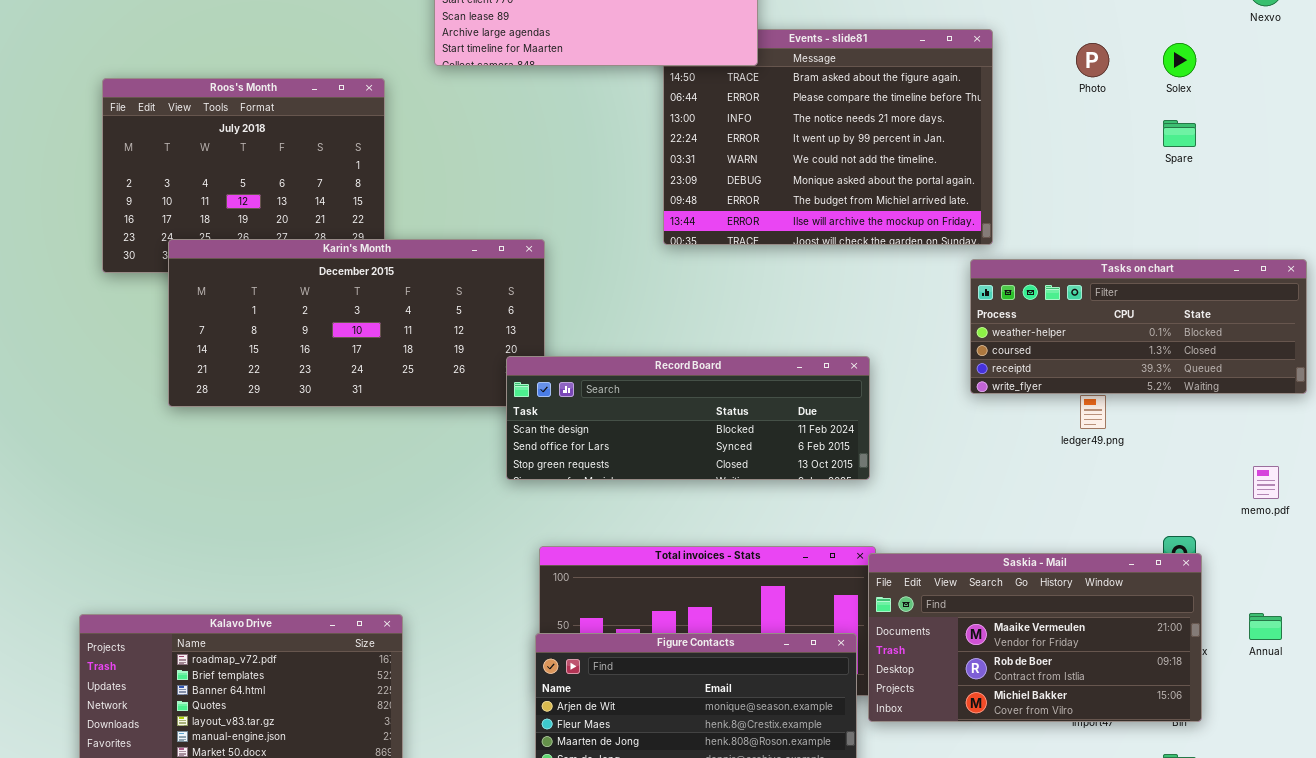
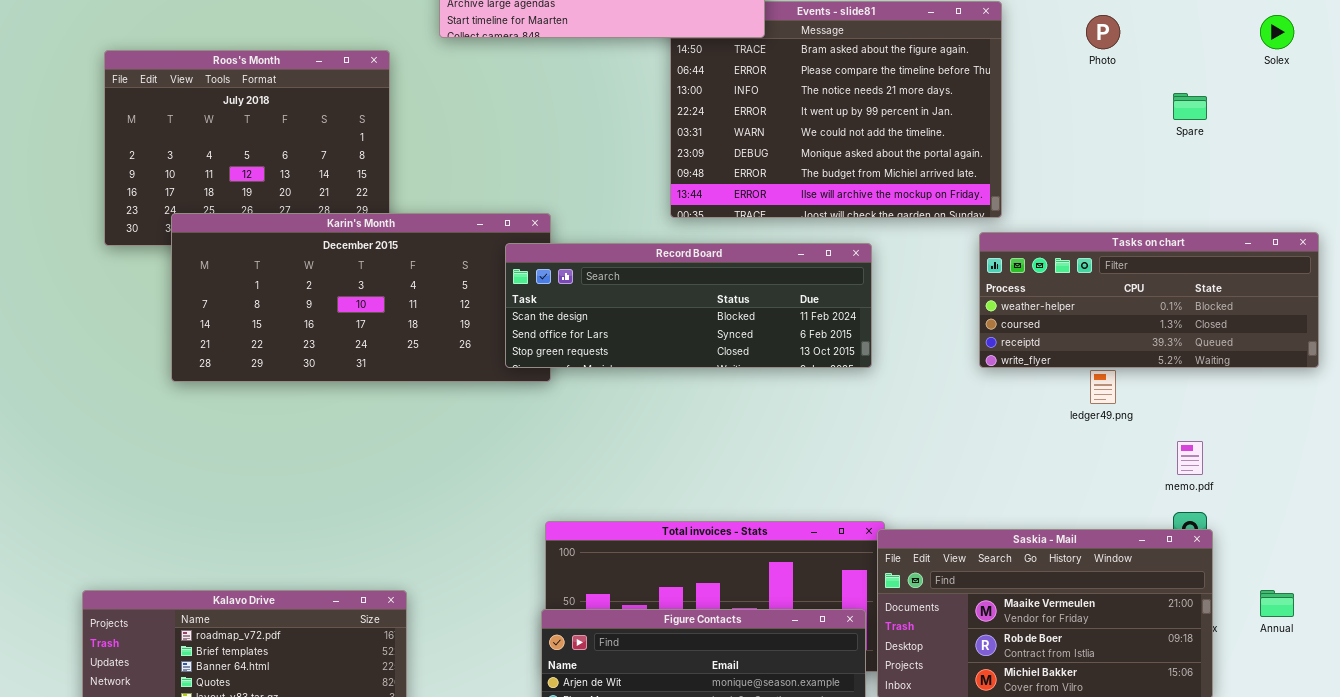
Solex: [1163,43,1196,77] -> [1260,15,1294,49], moved
Record Board: [506,356,870,480] -> [505,243,872,368], moved
memo.pdf: [1253,466,1279,499] -> [1177,441,1203,475], moved

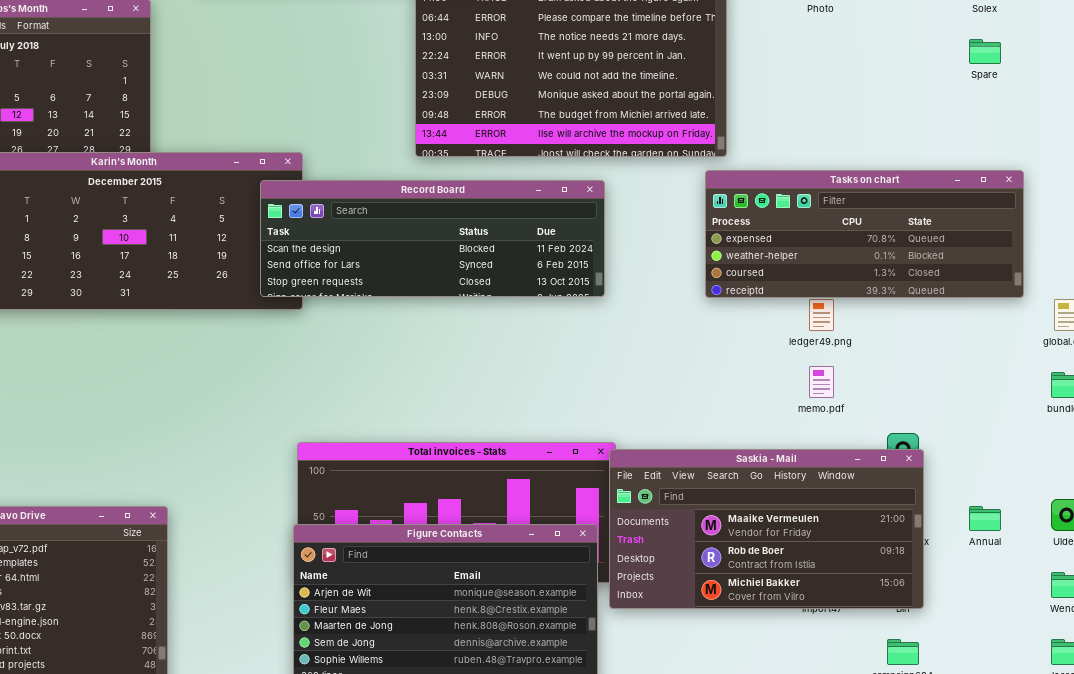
Spare: [1173,93,1207,120] -> [969,39,1001,64], moved
Tasks on chart: [979,232,1319,368] -> [705,170,1024,298], scrolled up 1 row
memo.pdf: [1177,441,1203,475] -> [809,366,834,398], moved

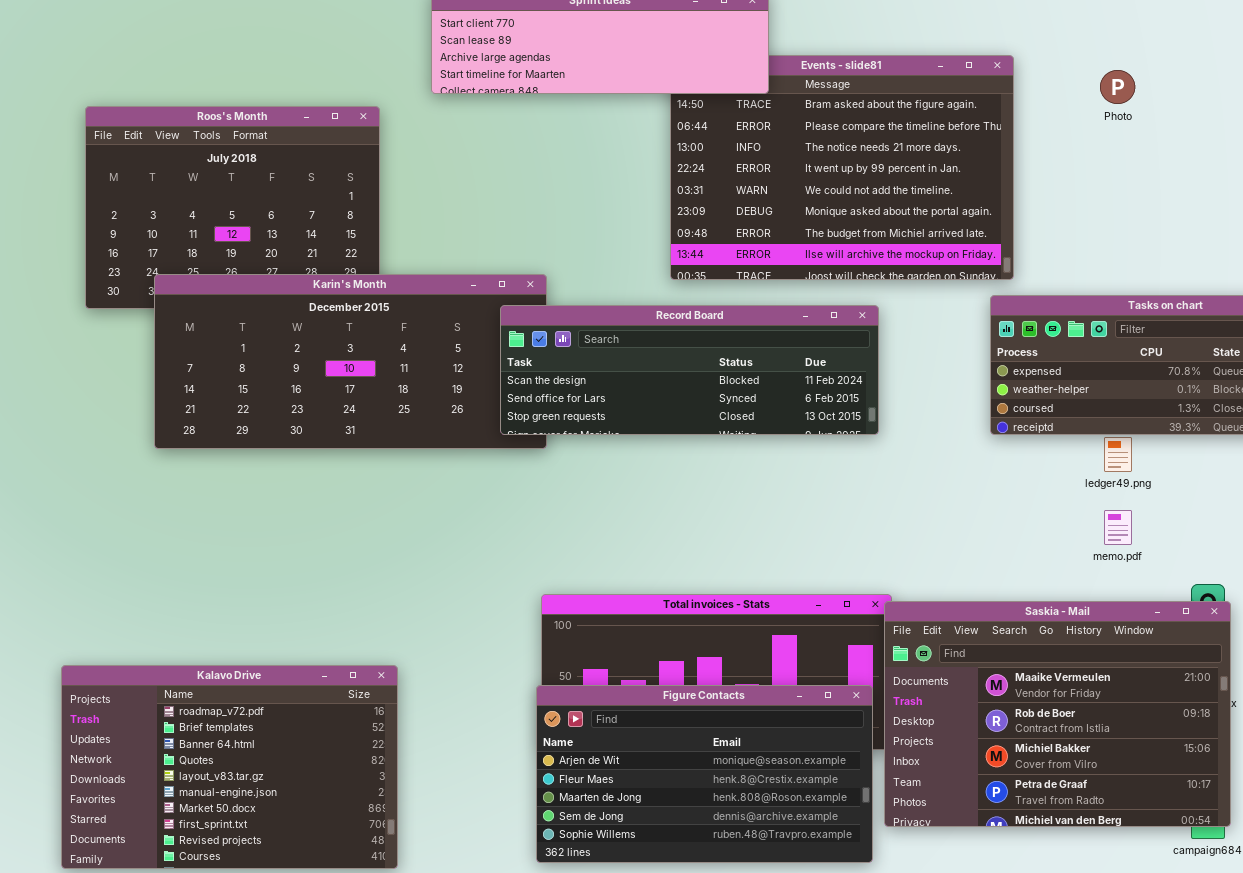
Saskia - Mail: [609,449,924,609] -> [884,601,1231,827], resized

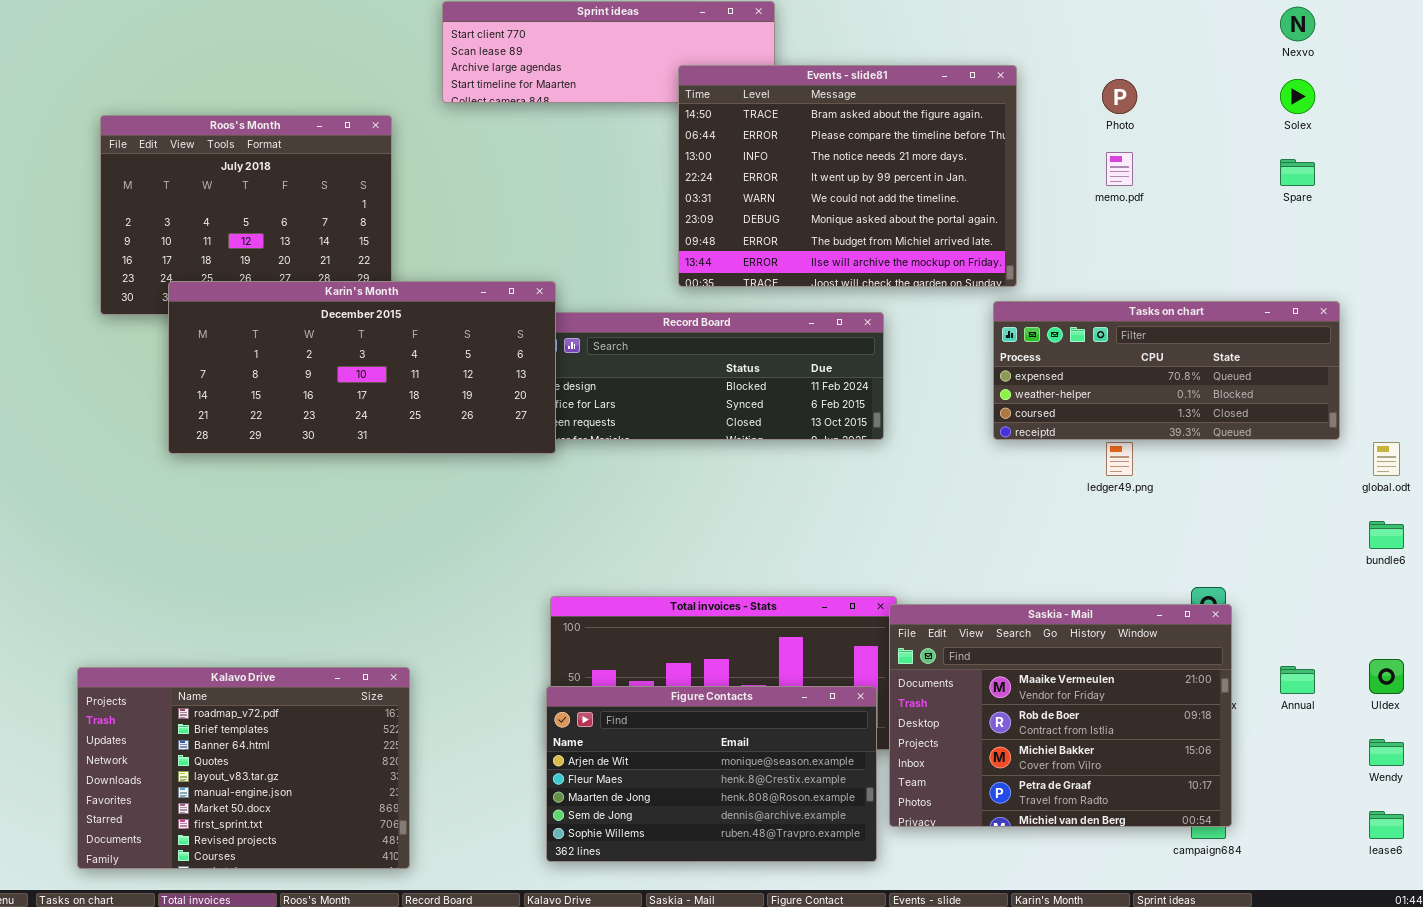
Events - slide81: [670,55,1014,280] -> [678,65,1017,287], raised
Karin's Month: [154,274,547,449] -> [168,281,556,454], raised
memo.pdf: [1104,510,1132,545] -> [1106,152,1133,186], moved

